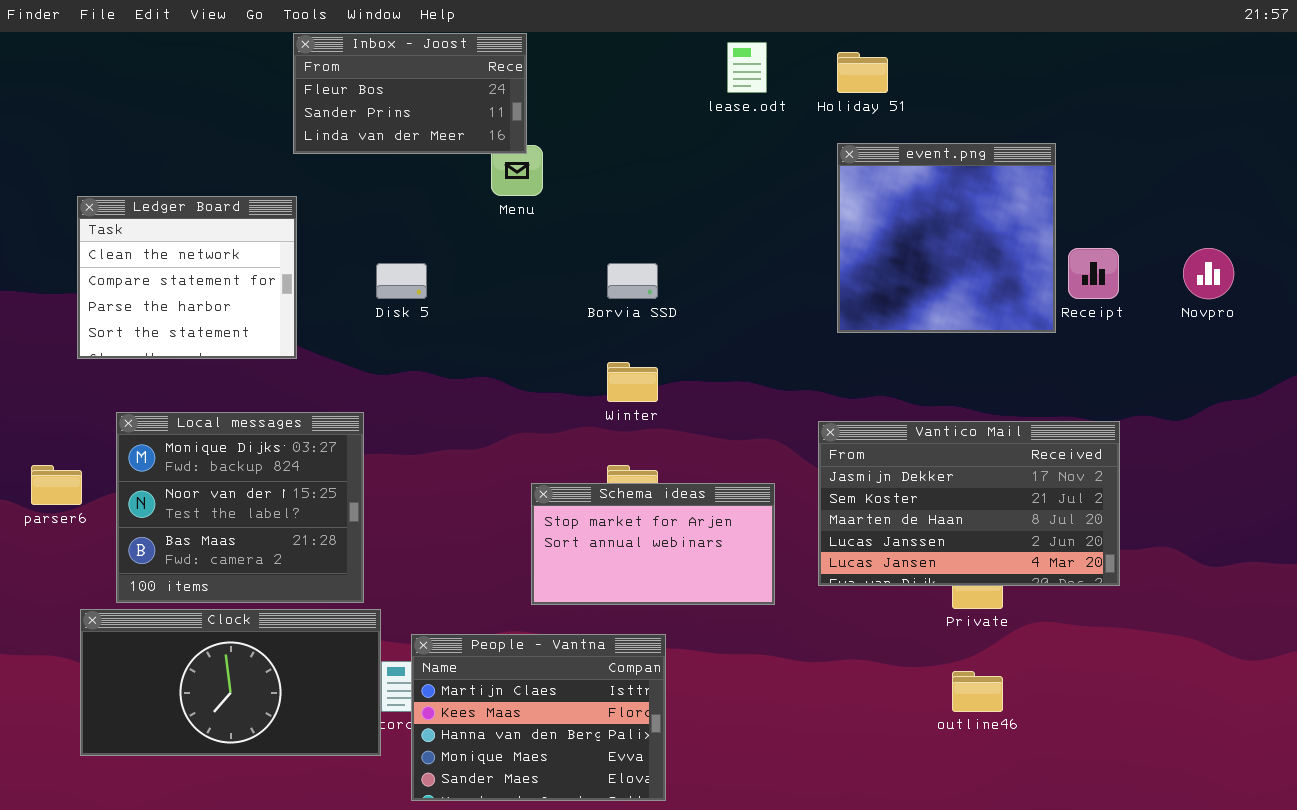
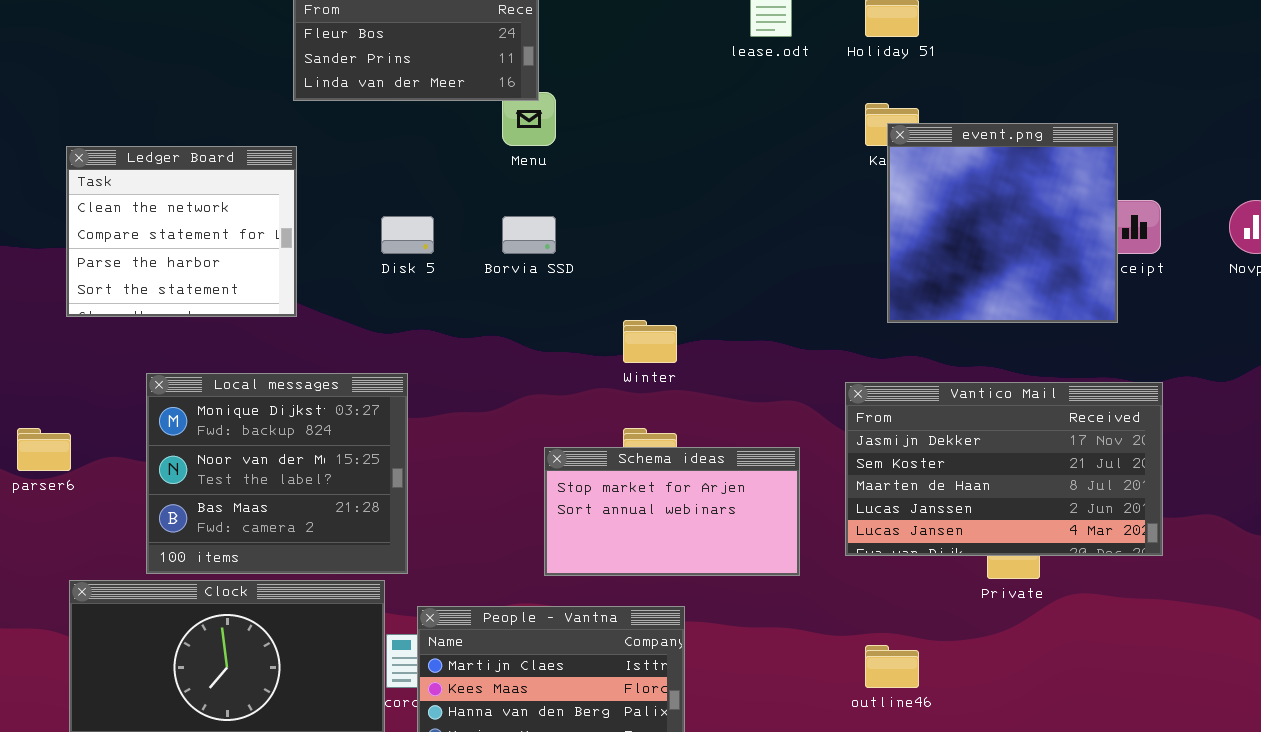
event.png: [837,143,1056,333] -> [887,123,1118,323], moved
Borvia SSD: [607,263,658,299] -> [502,216,556,254], moved
Local messages: [116,412,364,603] -> [146,373,408,574], moved
outline46: [952,671,1003,712] -> [865,645,919,688], moved

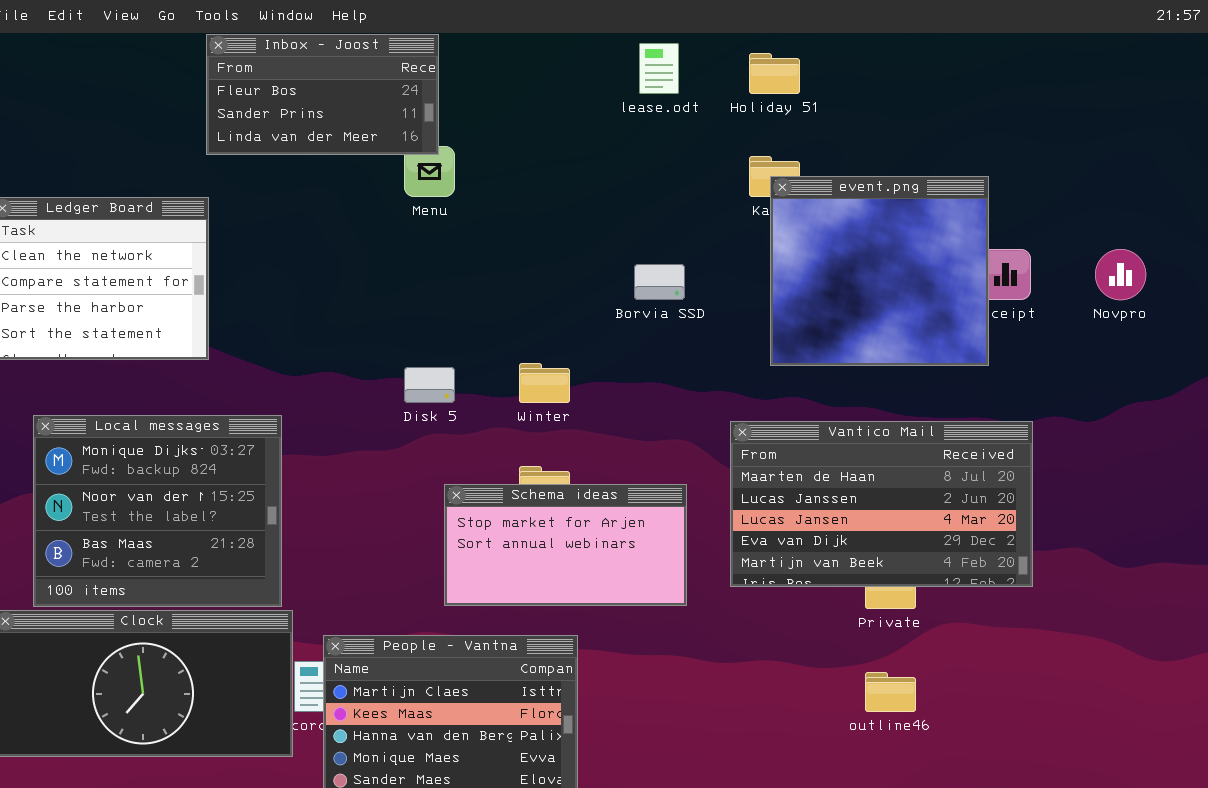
Disk 5: [381,216,434,254] -> [404,367,455,403], moved
Borvia SSD: [502,216,556,254] -> [634,264,685,300], moved
Local messages: [146,373,408,574] -> [33,415,282,607], moved
Vantico Mail: [845,382,1163,556] -> [730,421,1033,587], scrolled down 2 rows
outline46: [865,645,919,688] -> [865,672,916,712], moved

